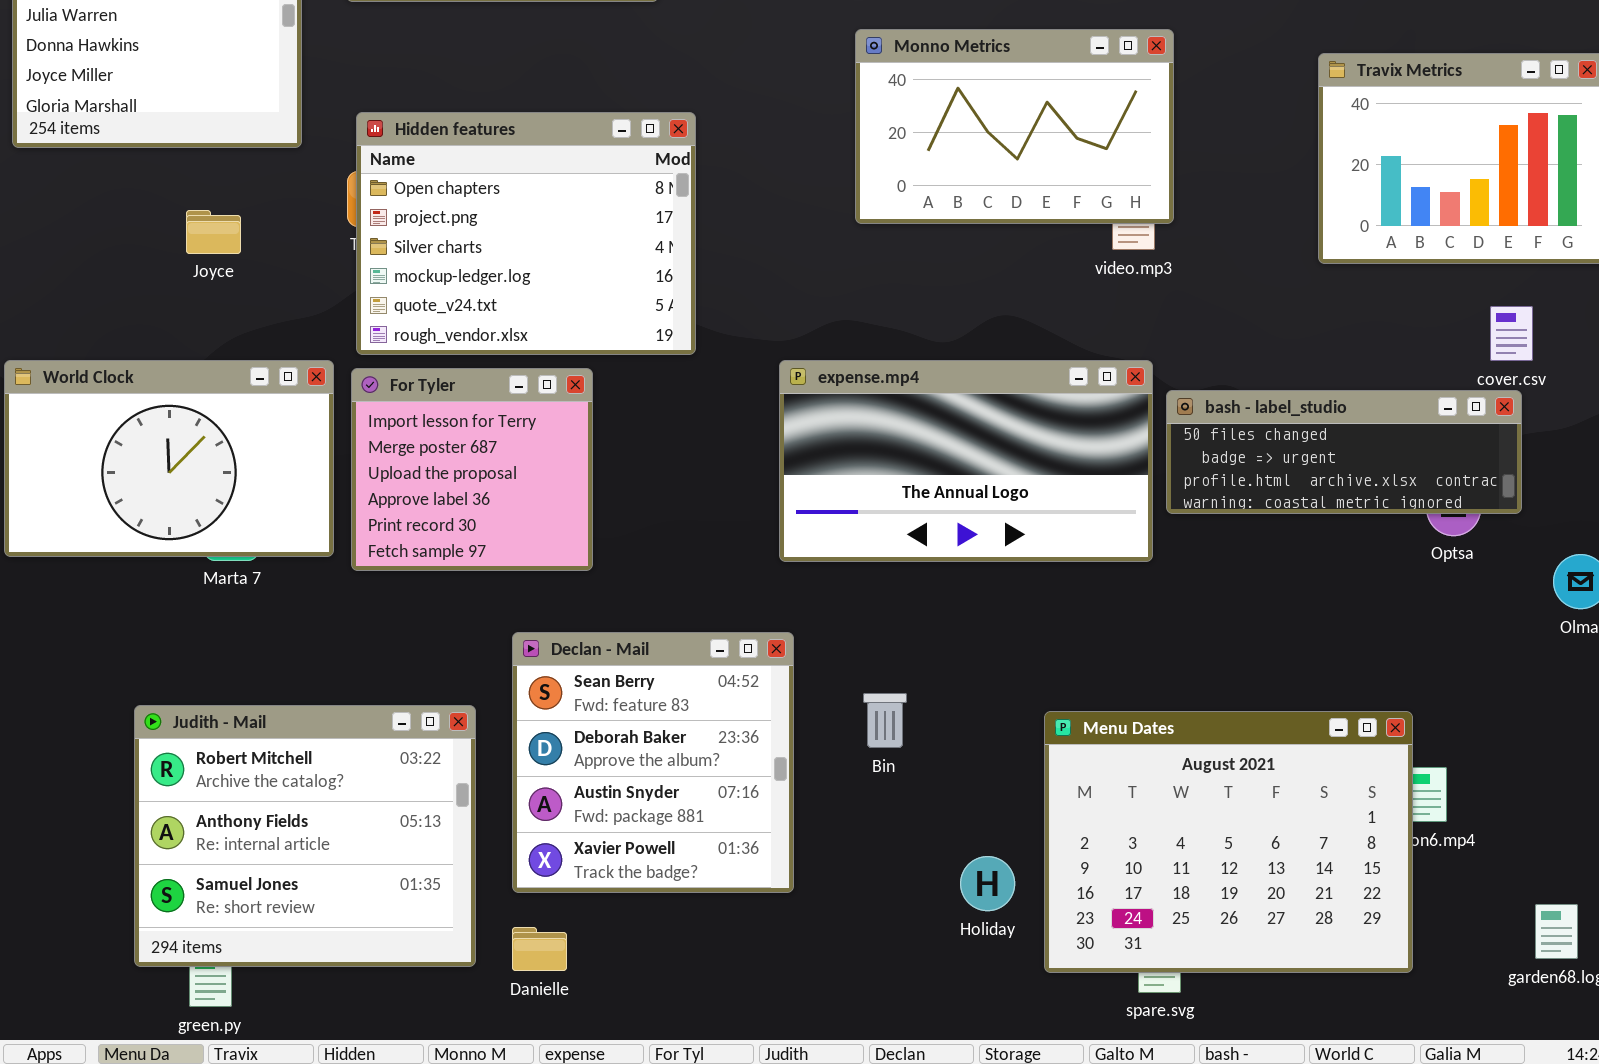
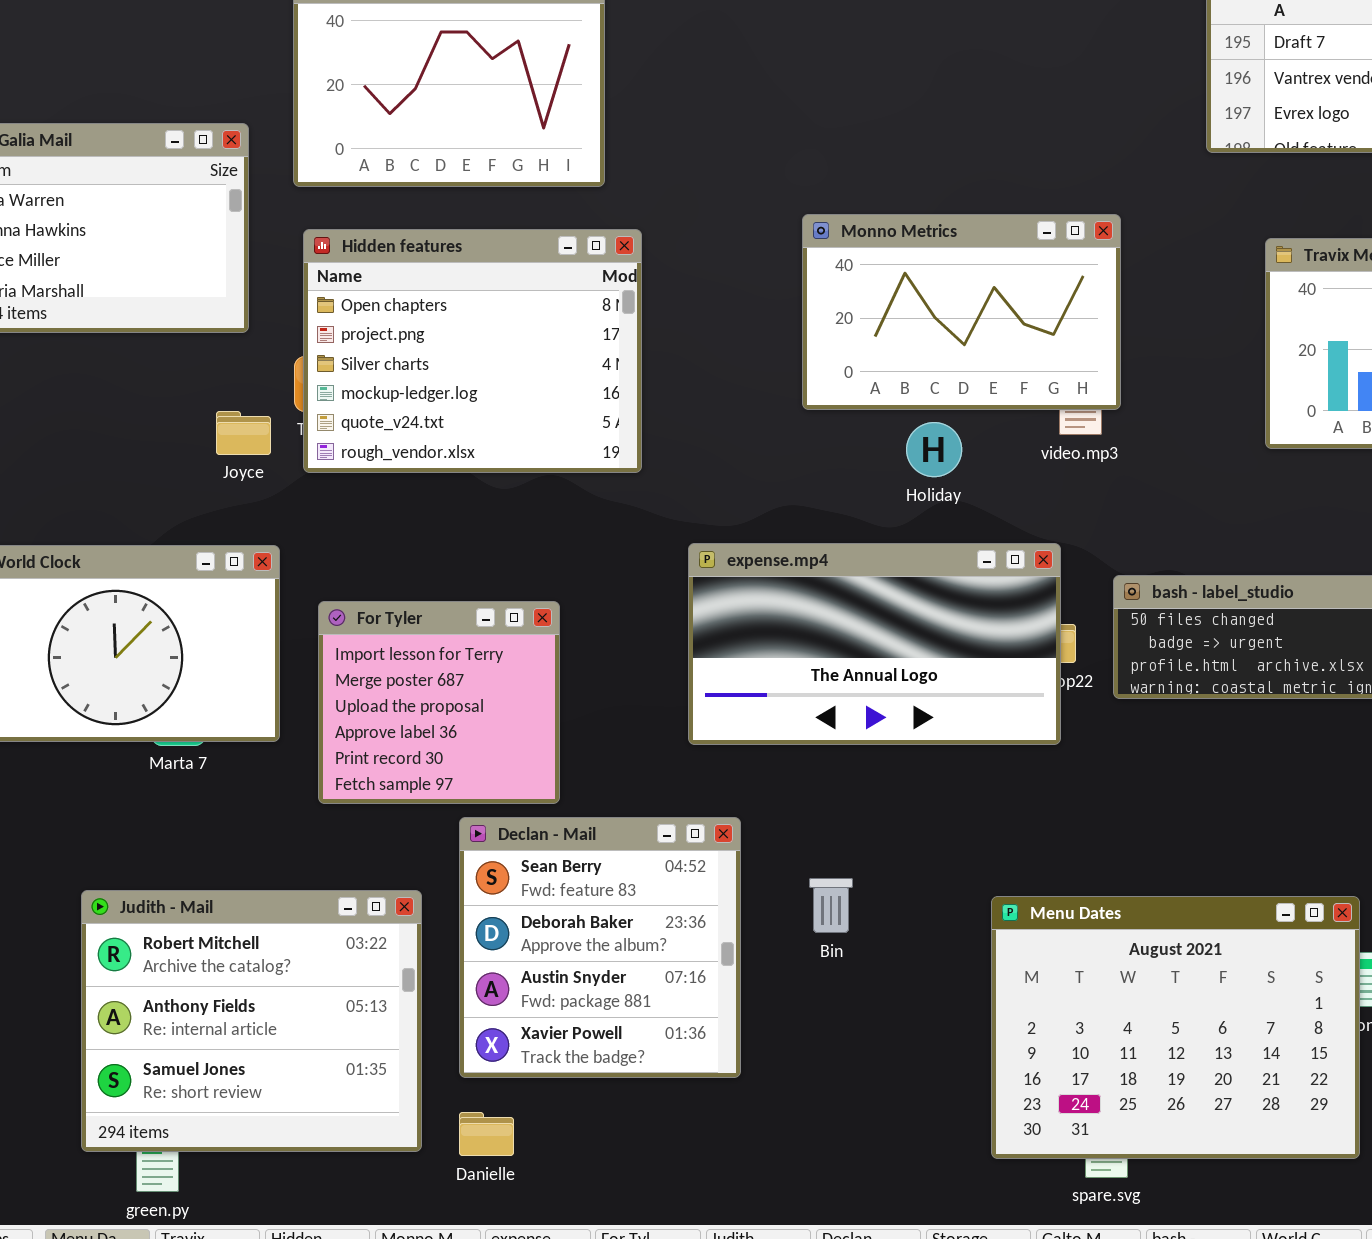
Hidden features: [356,112,696,355] -> [303,229,642,473], moved
Joyce: [186,210,241,254] -> [216,411,271,455], moved
expense.mp4: [779,360,1153,562] -> [688,543,1061,745], moved
For Tyler: [351,368,593,571] -> [318,601,560,804], moved
Holiday: [960,856,1015,911] -> [906,422,962,477], moved

